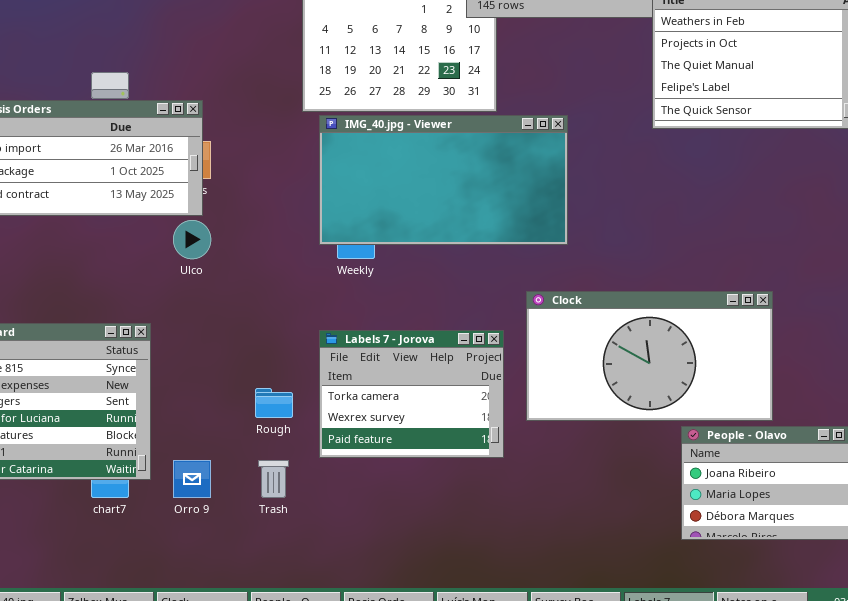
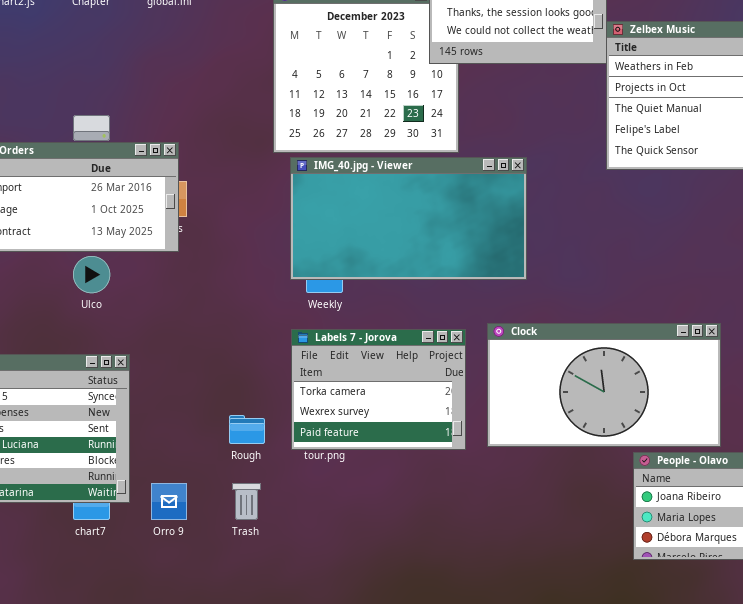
Ulco: [173,220,211,259] -> [73,256,110,293], moved
Labels 7 - Jorova: [319,330,504,458] -> [291,329,466,450], moved

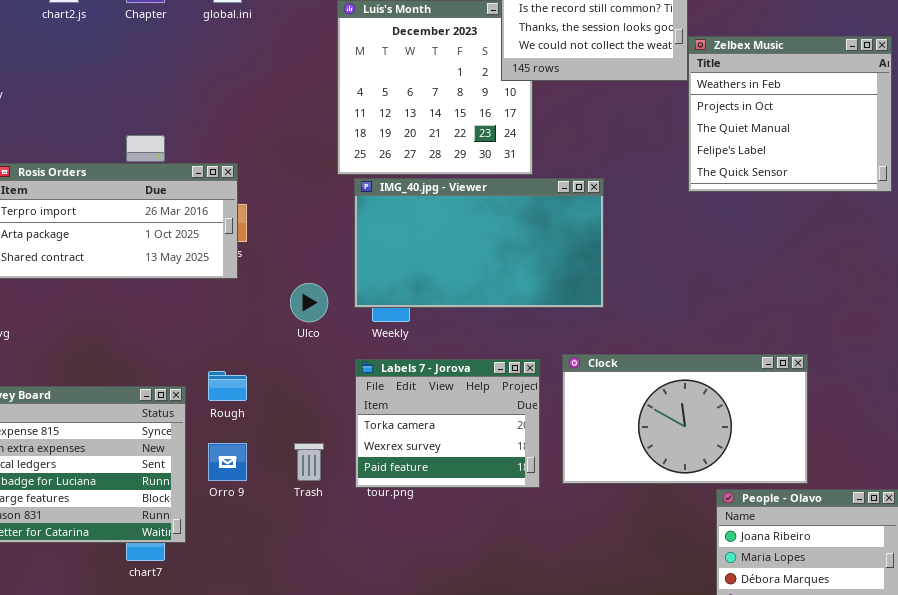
Ulco: [73,256,110,293] -> [290,283,328,322], moved
Rough: [229,415,265,444] -> [208,371,247,401], moved
Orro 9: [151,483,187,520] -> [208,443,247,481], moved
Trash: [232,483,261,520] -> [294,443,324,481], moved

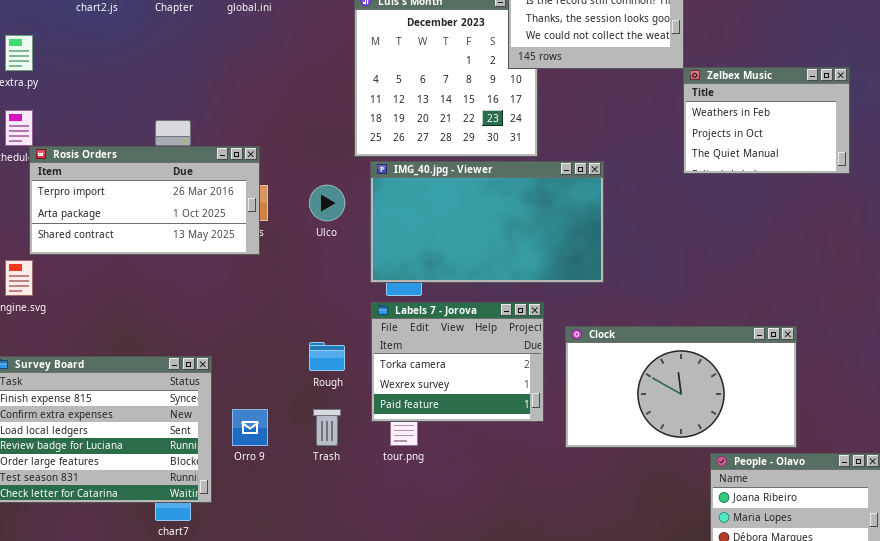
Zelbex Music: [688,36,892,192] -> [683,67,850,174], resized
Ulco: [290,283,328,322] -> [309,185,345,221], moved
Labels 7 - Jorova: [355,359,540,488] -> [371,302,544,422], moved
Rough: [208,371,247,401] -> [309,342,345,371], moved

